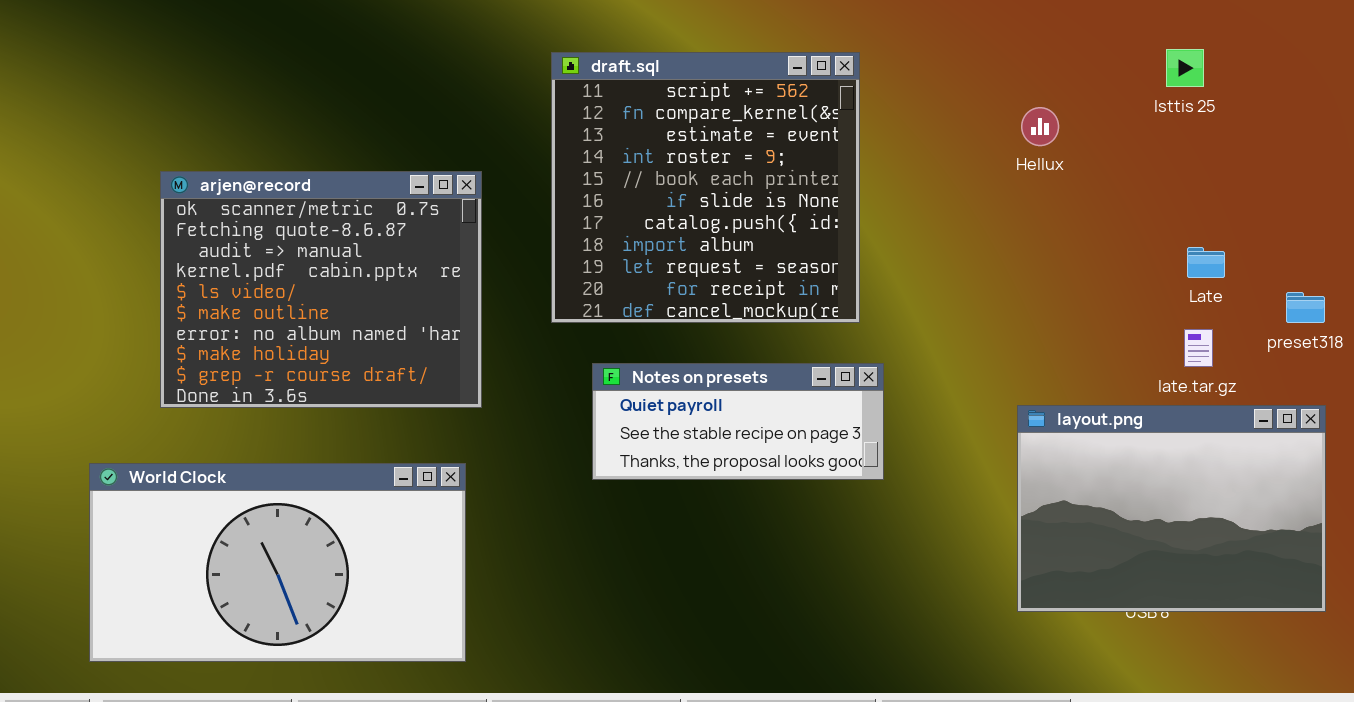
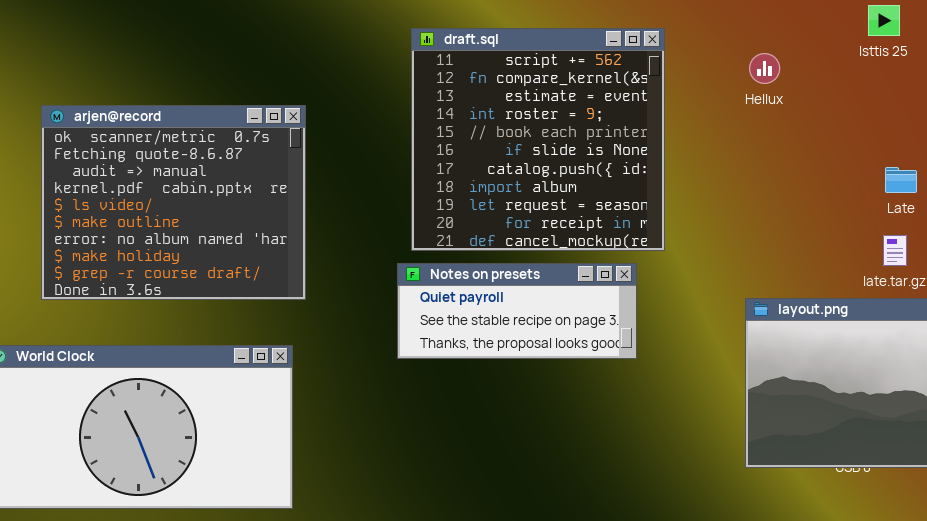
draft.sql: [551,52,860,323] -> [411,28,665,251], moved

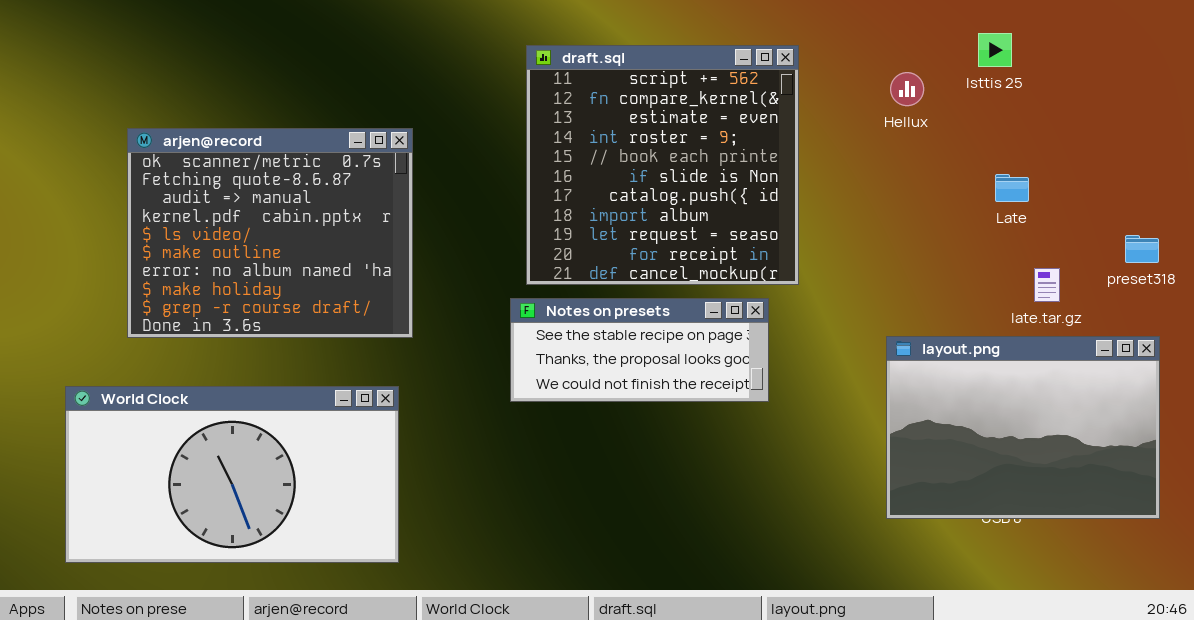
Isttis 25: [868,5,900,36] -> [978,33,1012,67], moved
Late: [885,167,917,193] -> [995,174,1029,202], moved
Notes on presets: [397,263,637,359] -> [510,298,769,402], scrolled down 1 row

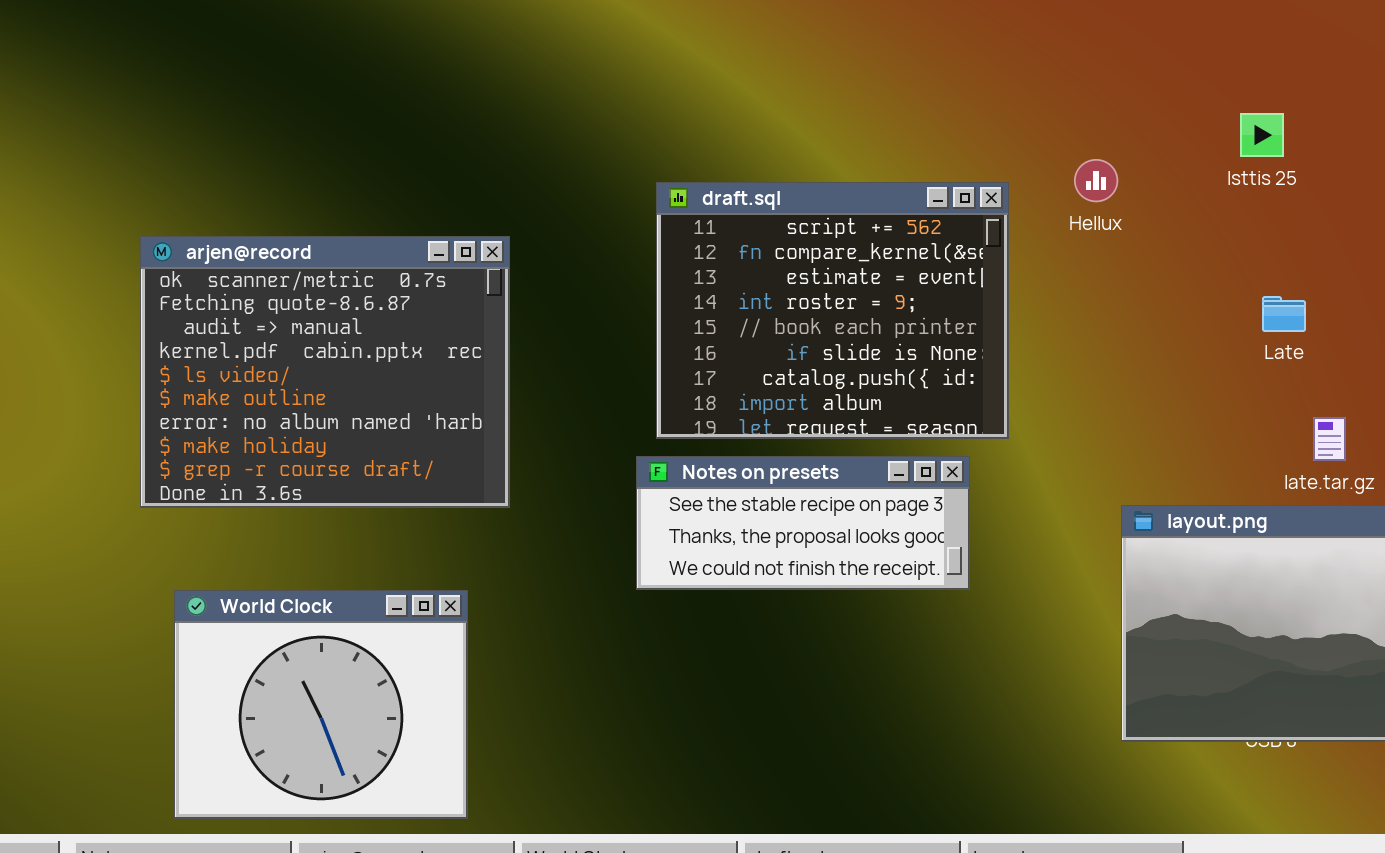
draft.sql: [526,45,799,285] -> [656,182,1009,439], resized
Hellux: [890,72,924,106] -> [1074,159,1118,202], moved
World Clock: [65,386,399,563] -> [174,590,468,819], moved, resized

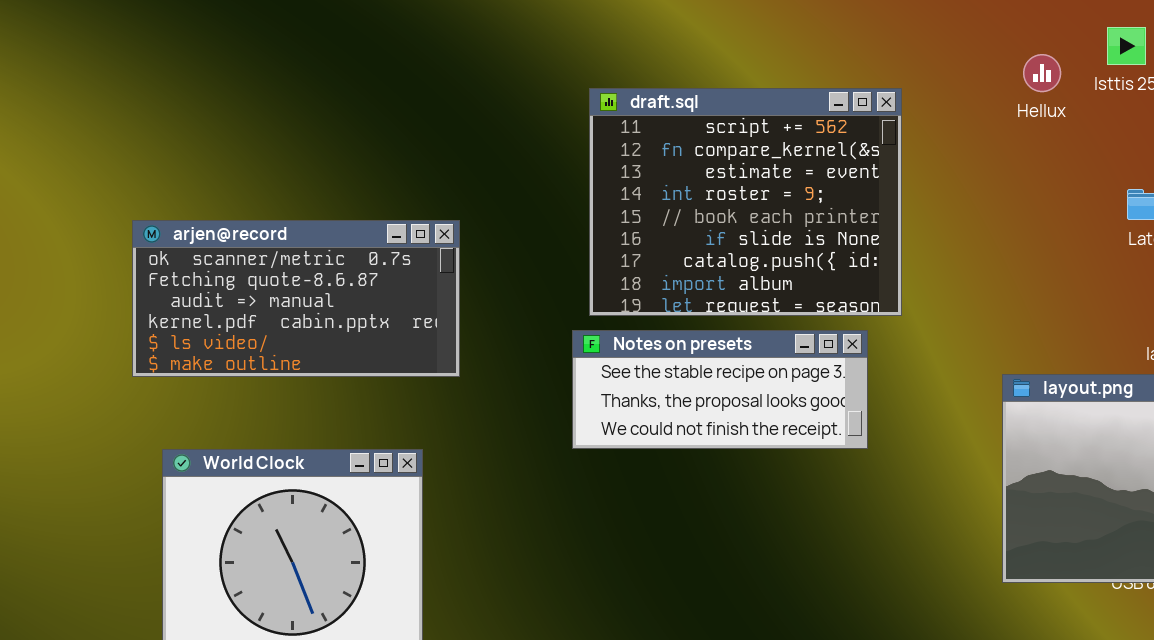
Hellux: [1074,159,1118,202] -> [1023,54,1061,92], moved
arjen@record: [140,236,510,508] -> [132,220,460,377], resized

